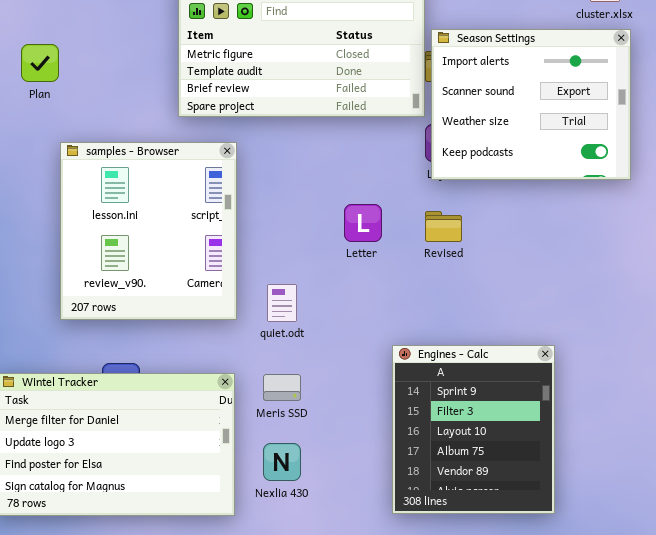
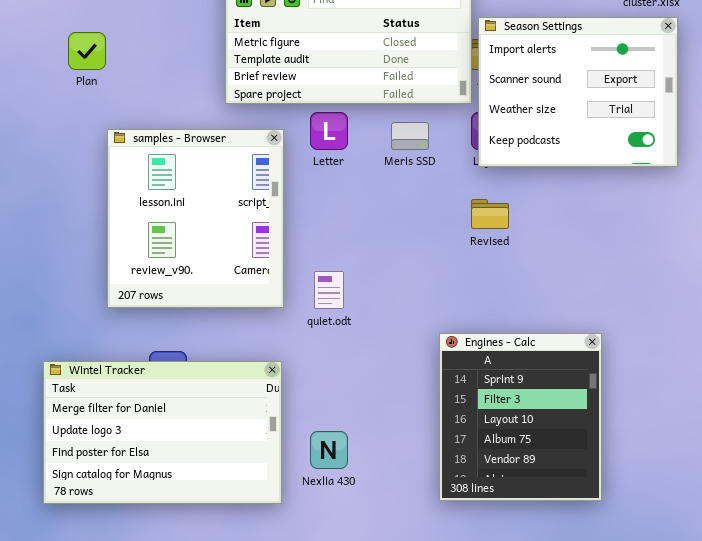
Letter: [344,204,382,242] -> [310,112,348,150], moved
Meris SSD: [263,374,301,401] -> [391,122,429,150], moved

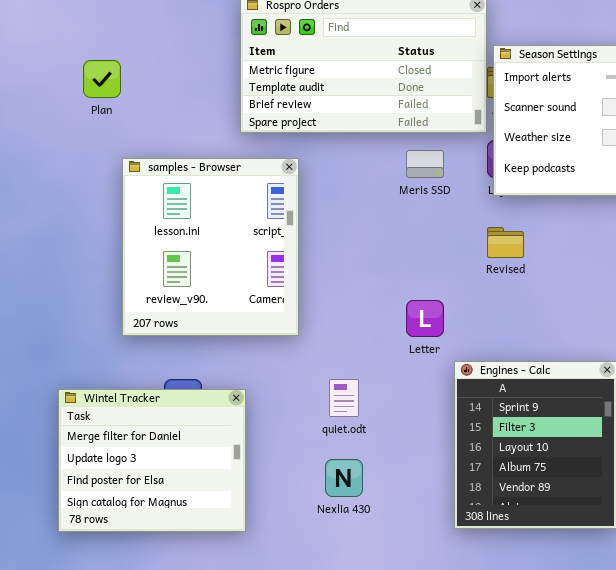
Letter: [310,112,348,150] -> [406,300,444,337], moved
quiet.odt: [314,271,344,309] -> [329,379,359,417], moved
Wintel Tracker: [43,361,282,504] -> [58,389,246,532], resized

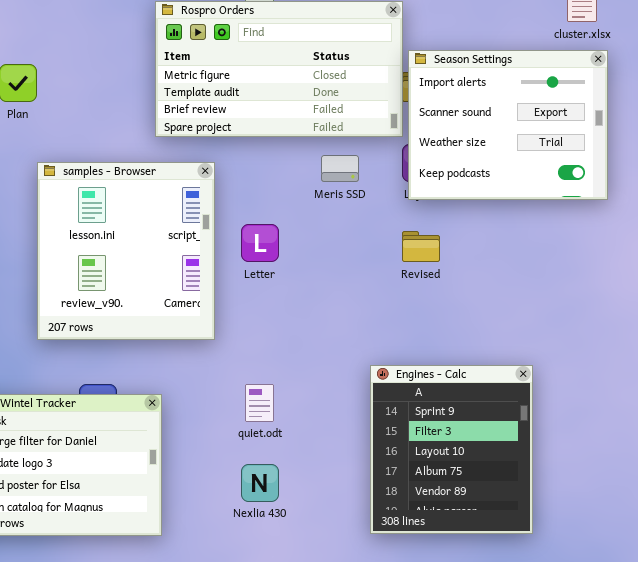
Letter: [406,300,444,337] -> [241,224,279,262], moved

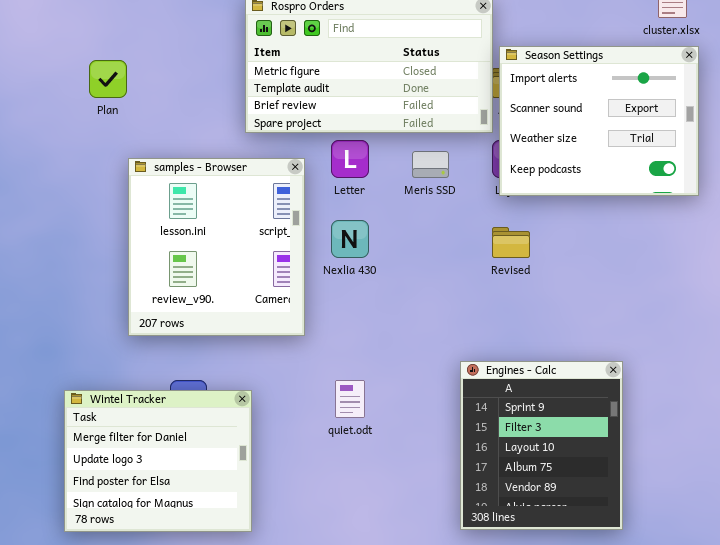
Letter: [241,224,279,262] -> [331,140,369,178], moved
Nexlia 430: [241,464,279,502] -> [331,220,369,258], moved

